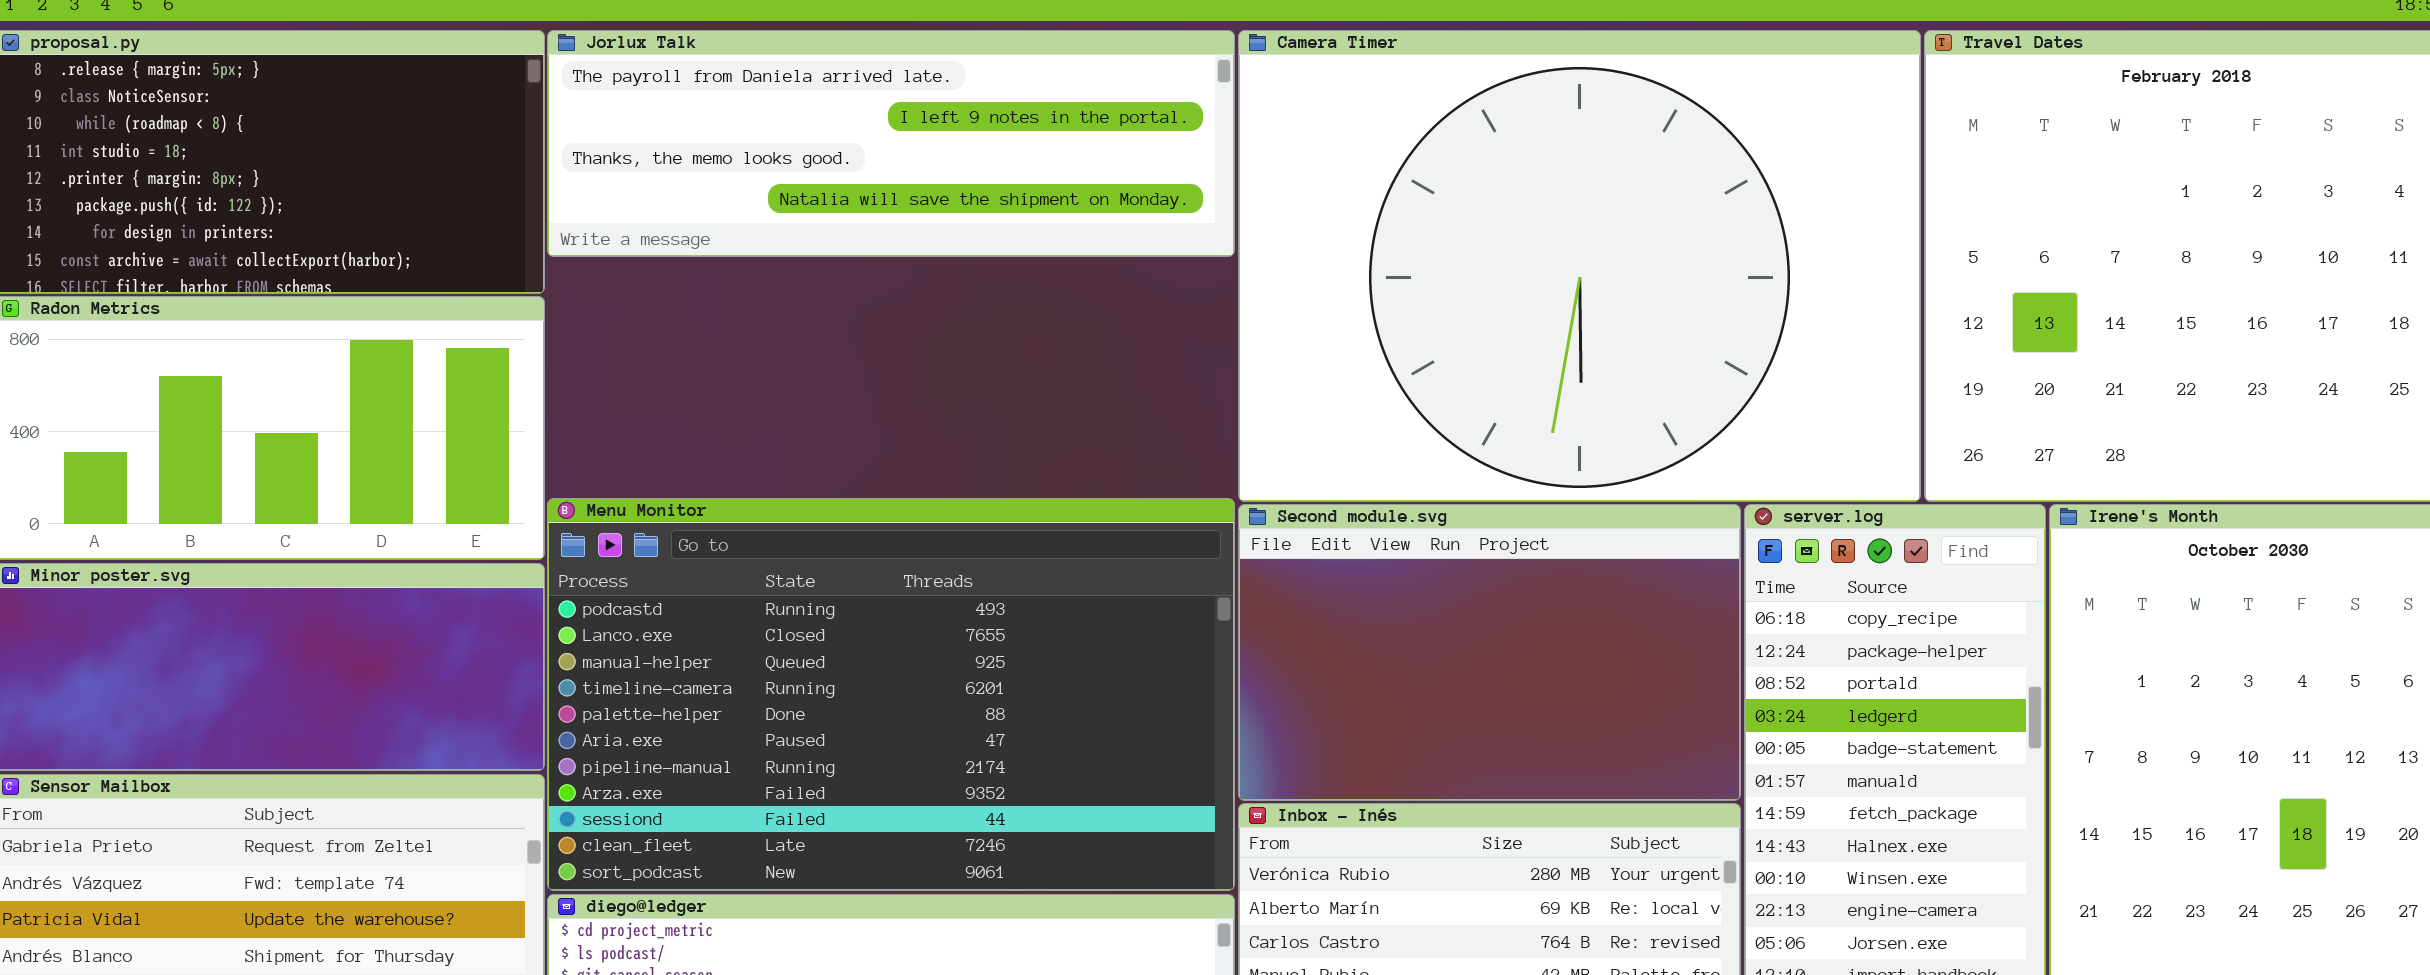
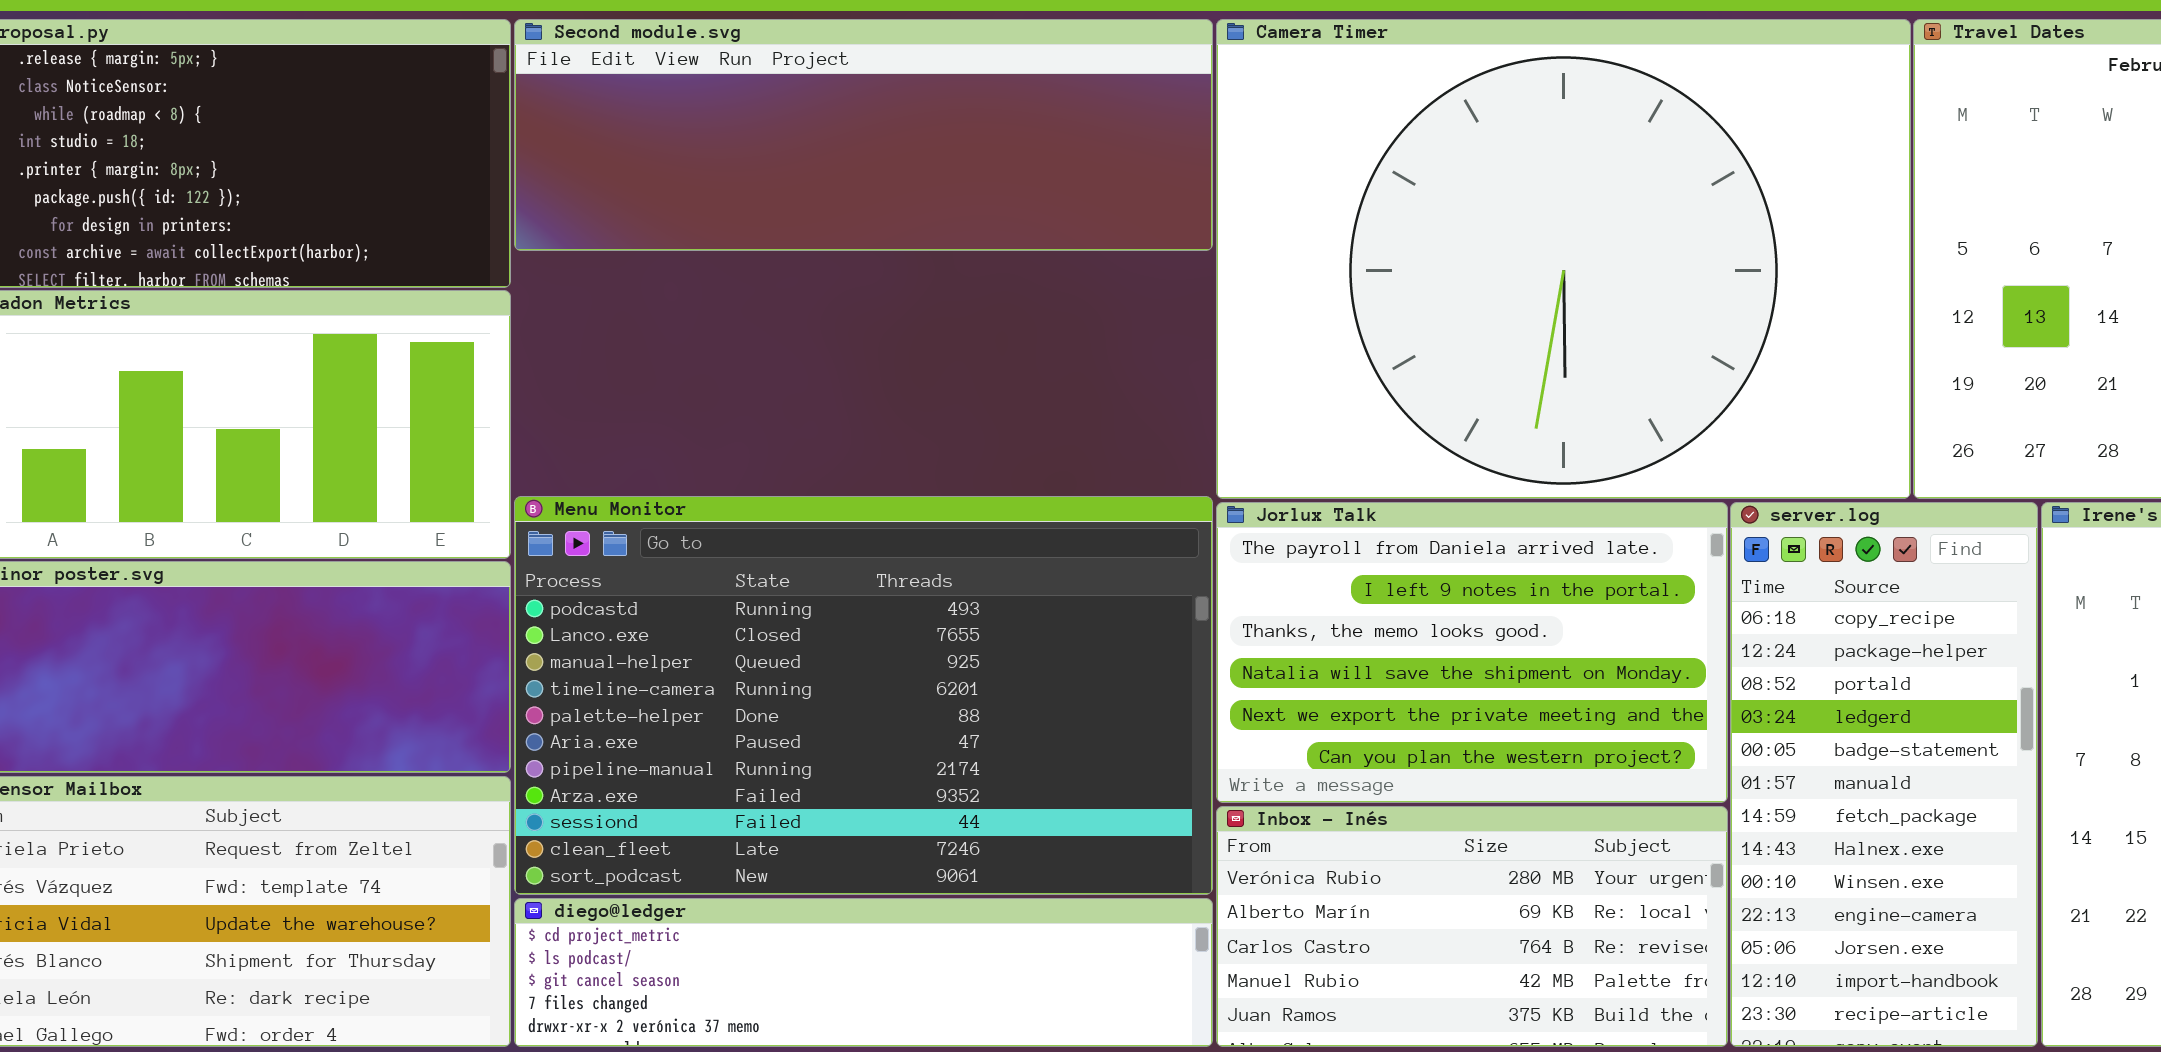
Jorlux Talk: [547,30,1235,257] -> [1216,502,1728,803], moved, resized
Second module.svg: [1238,504,1741,801] -> [514,19,1213,251], moved, resized

